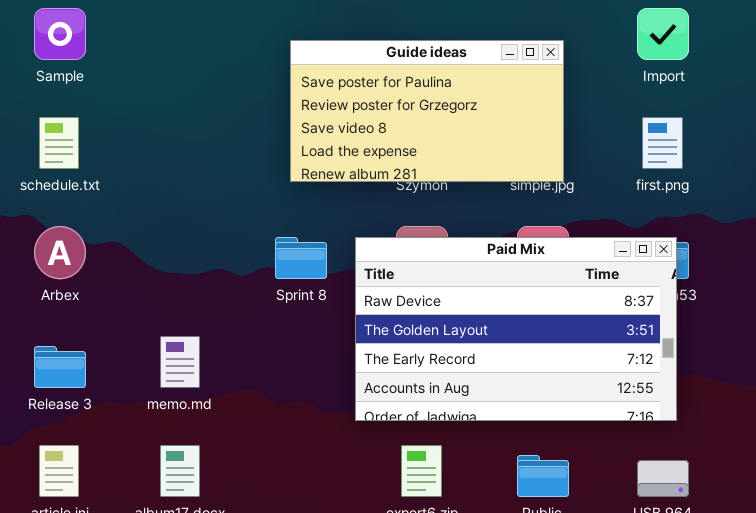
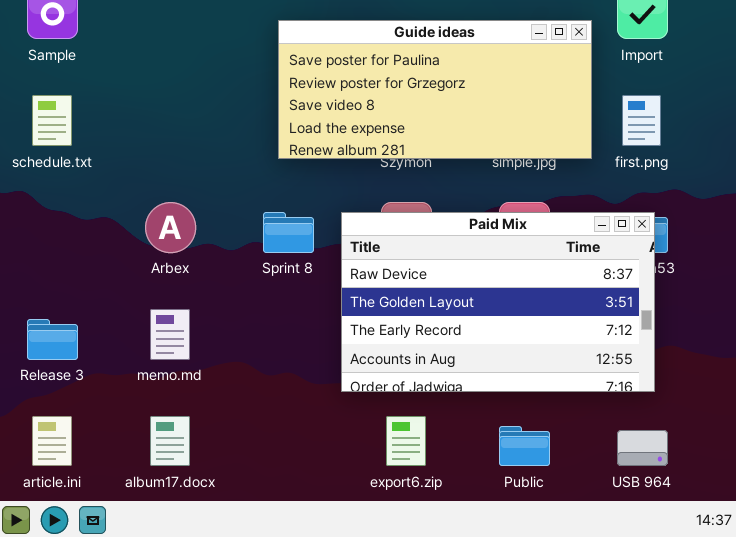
Guide ideas: [290,40,564,182] -> [278,20,592,159], resized
Arbex: [34,226,86,279] -> [145,202,196,253], moved

